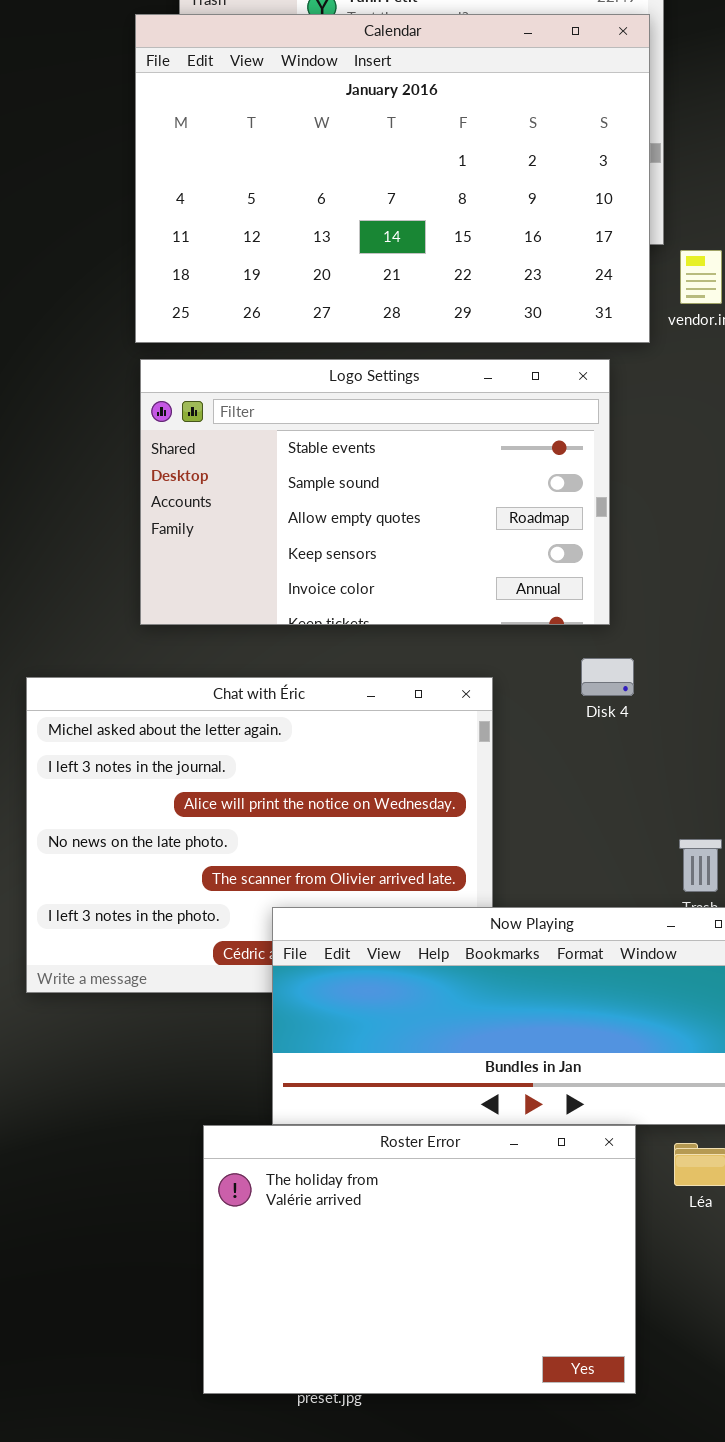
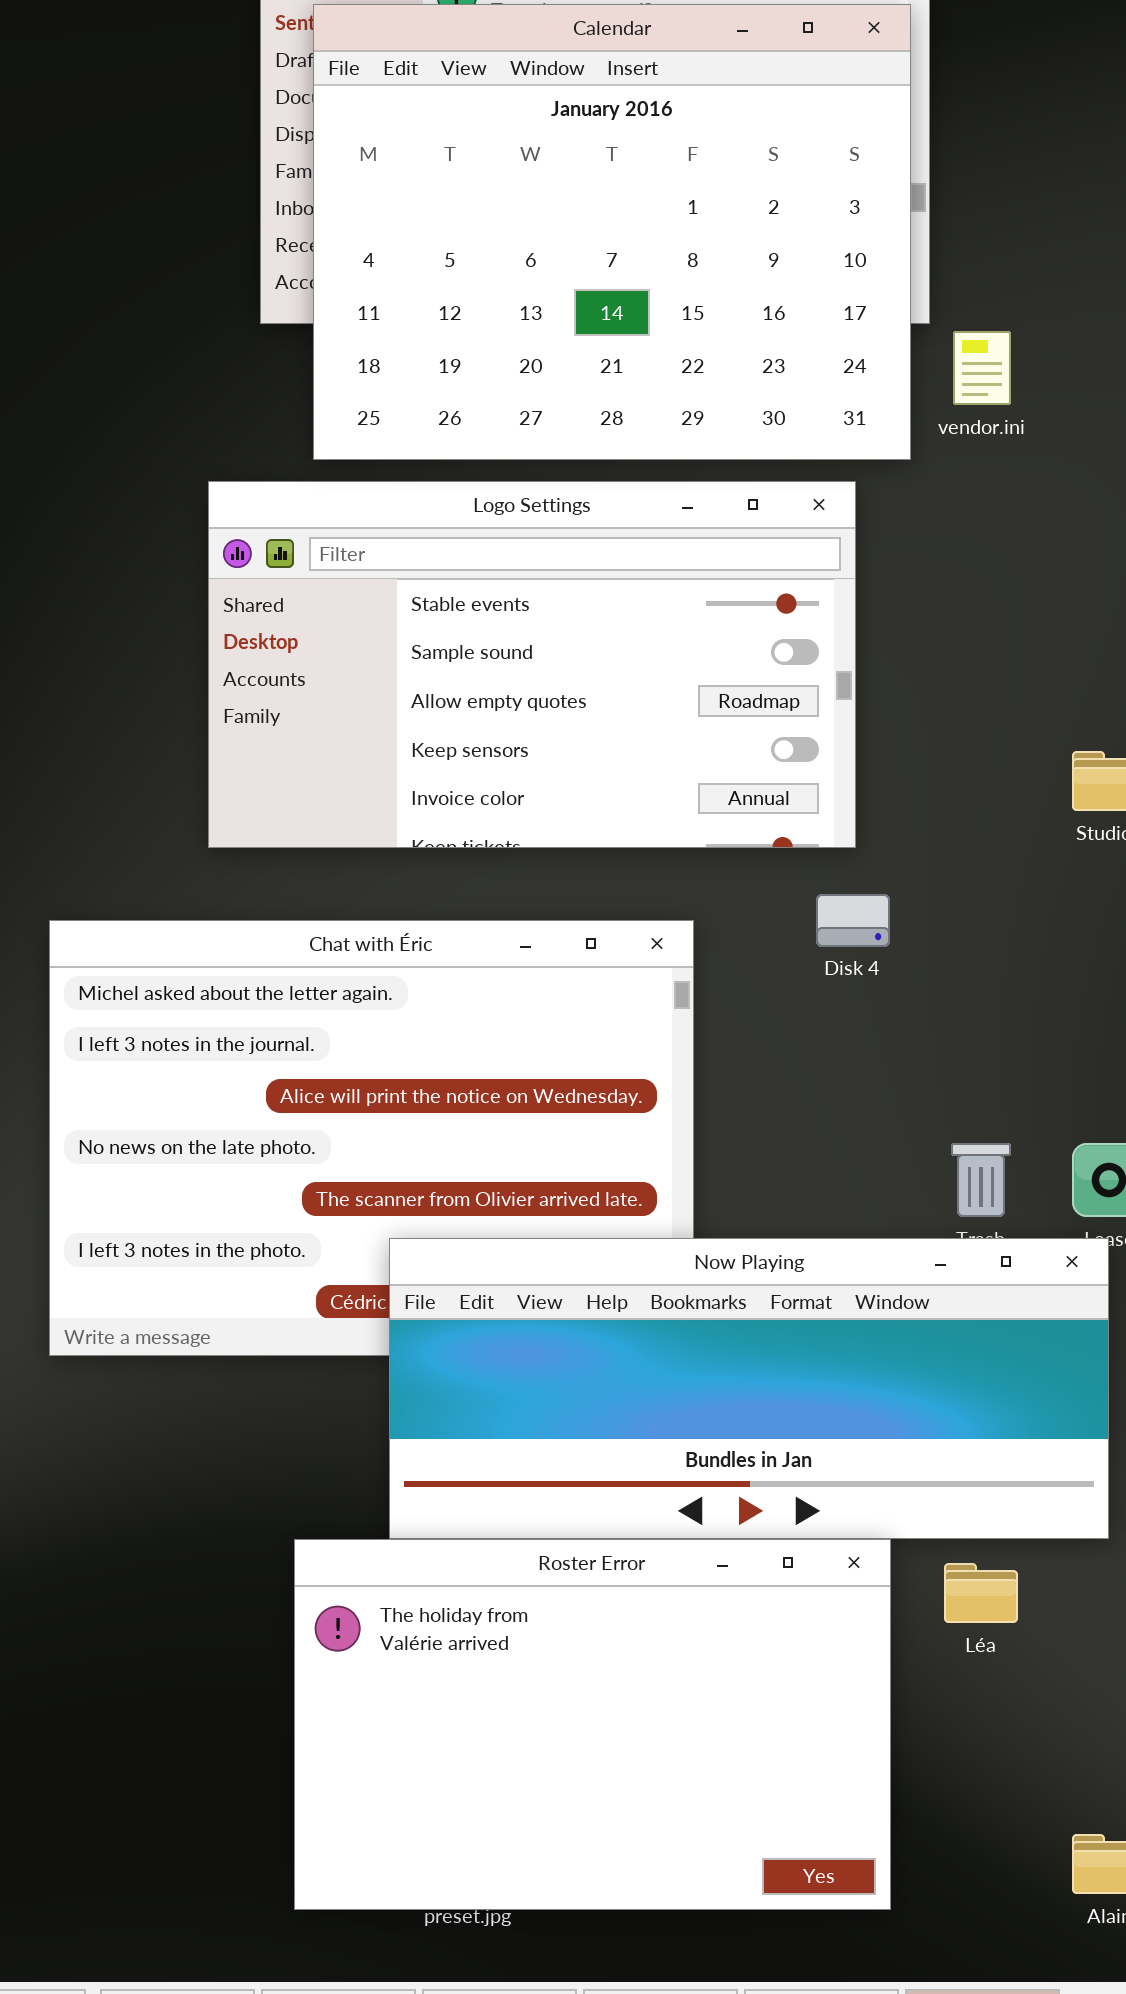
Calendar: [135,14,650,343] -> [313,4,911,460], resized

